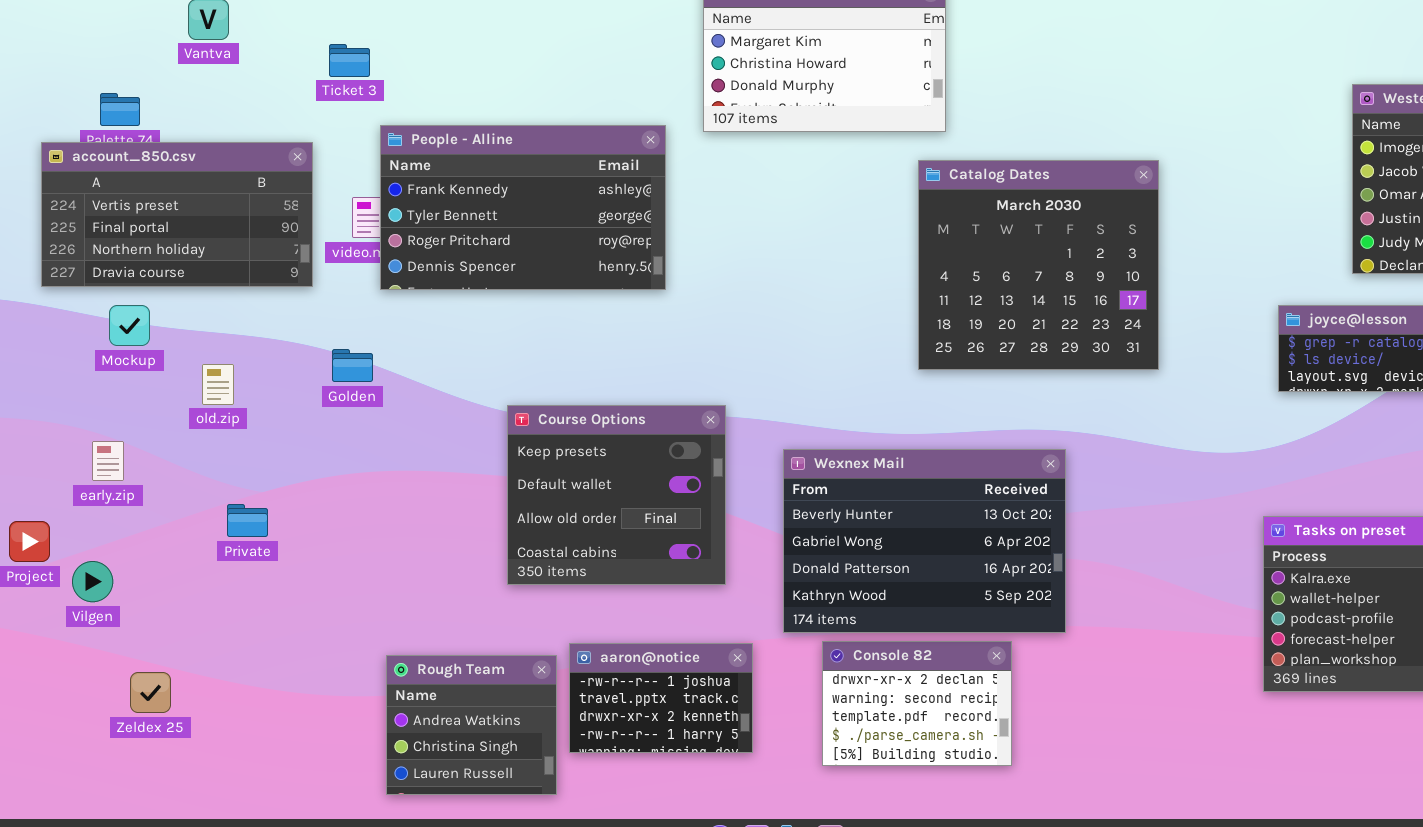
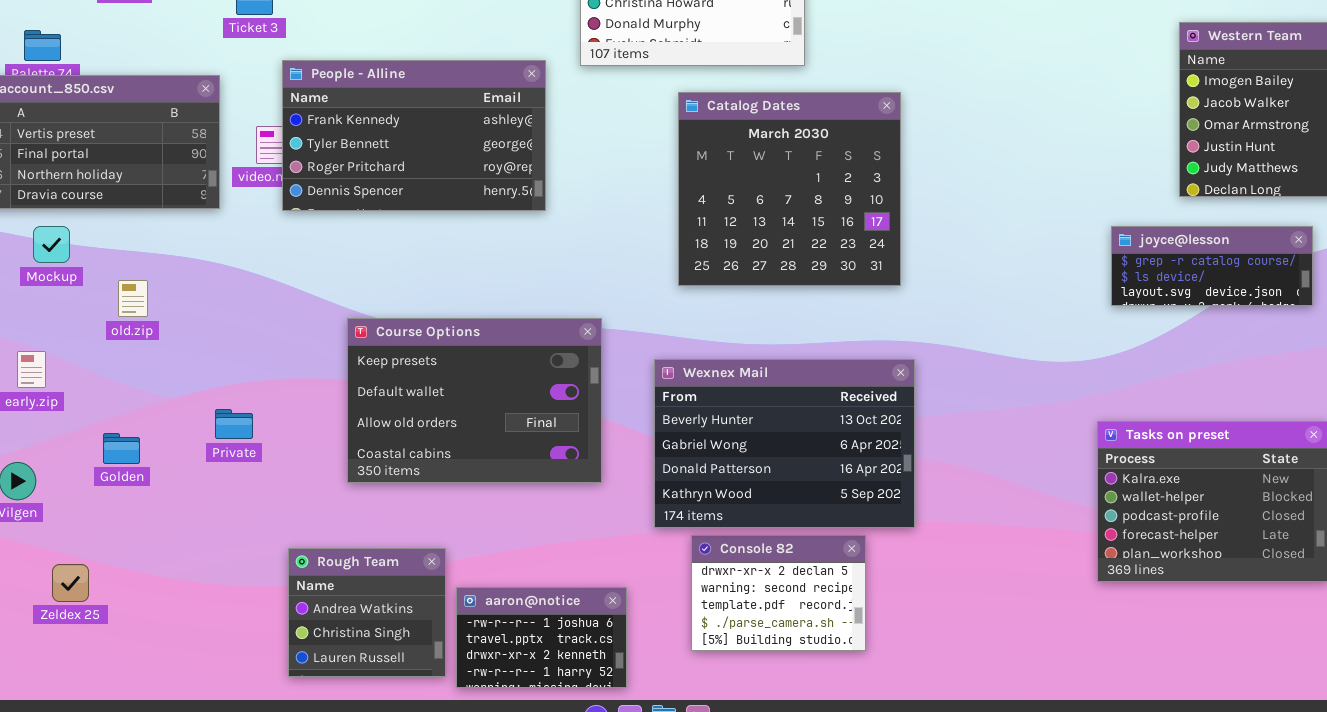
Catalog Dates: [918,160,1159,370] -> [678,92,901,286], moved
Golden: [332,349,373,382] -> [103,433,140,464], moved
Course Options: [507,405,726,585] -> [347,318,602,483], resized
Private: [227,504,268,537] -> [215,409,253,439], moved
aaron@notice: [569,643,753,753] -> [456,587,627,688], moved

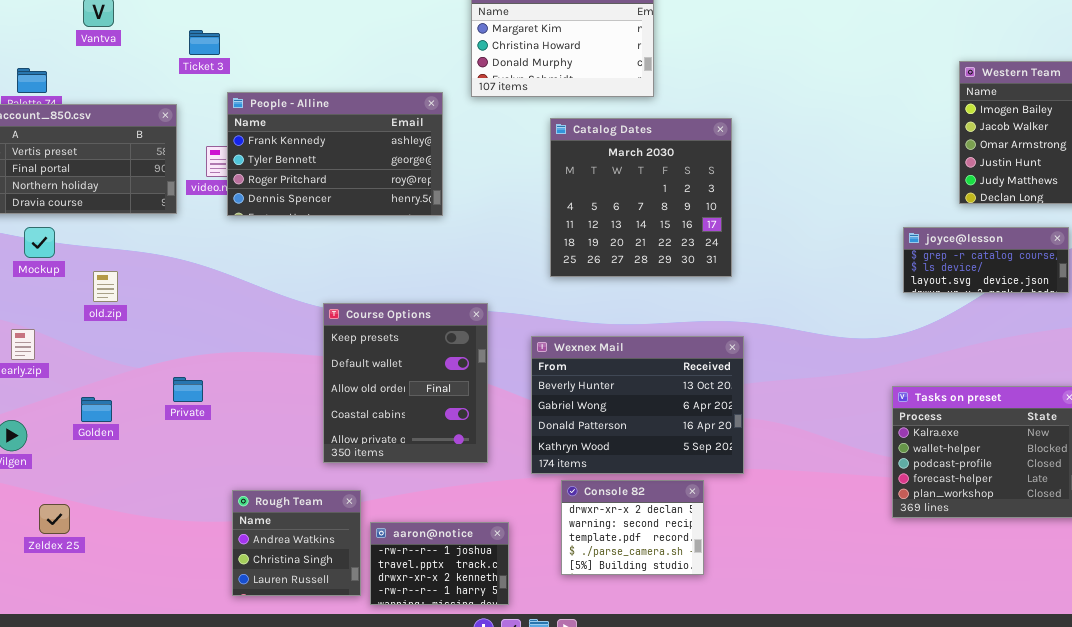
Course Options: [347,318,602,483] -> [323,303,488,463], resized

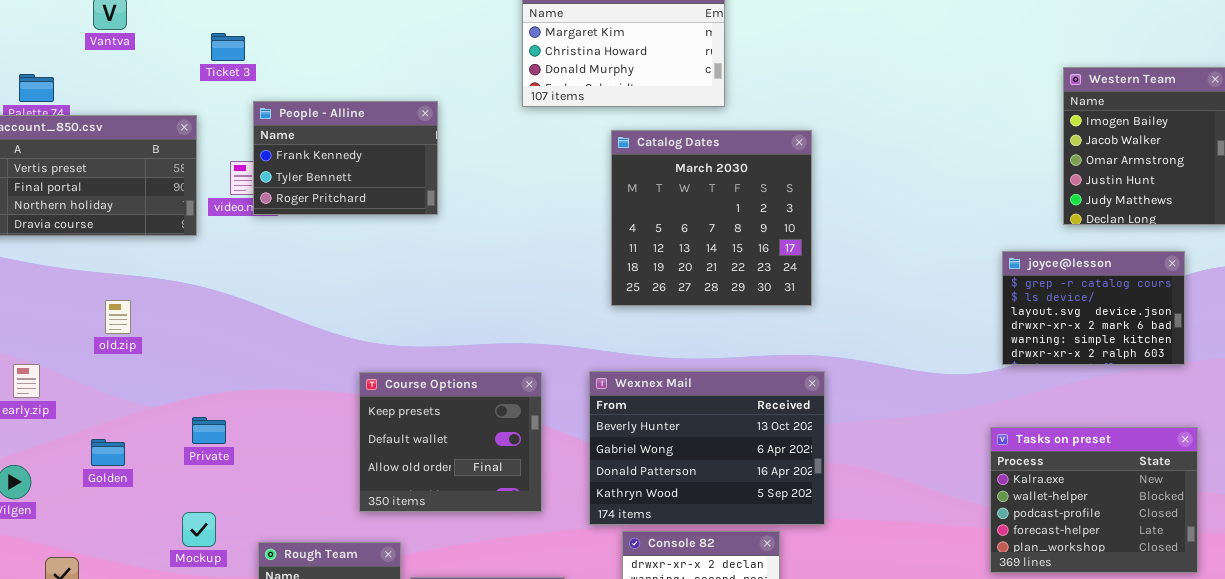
People - Alline: [227,92,443,216] -> [253,101,438,215], resized
Mockup: [24,227,55,258] -> [182,512,216,547], moved
joyce@lesson: [903,227,1069,293] -> [1002,251,1185,365], resized
Course Options: [323,303,488,463] -> [359,372,542,512], resized

